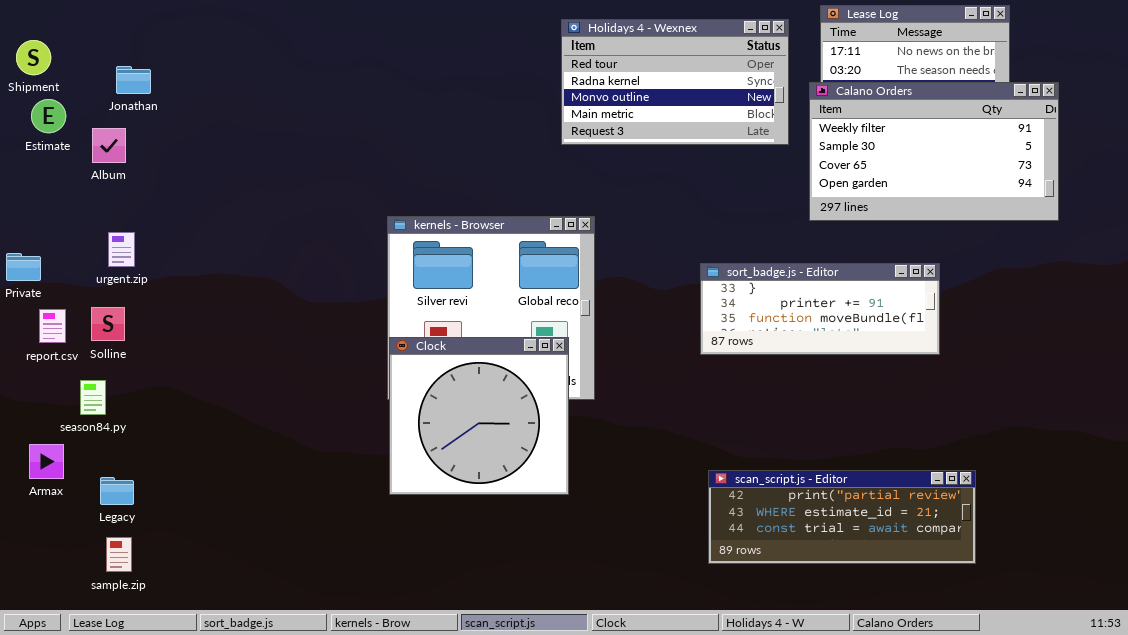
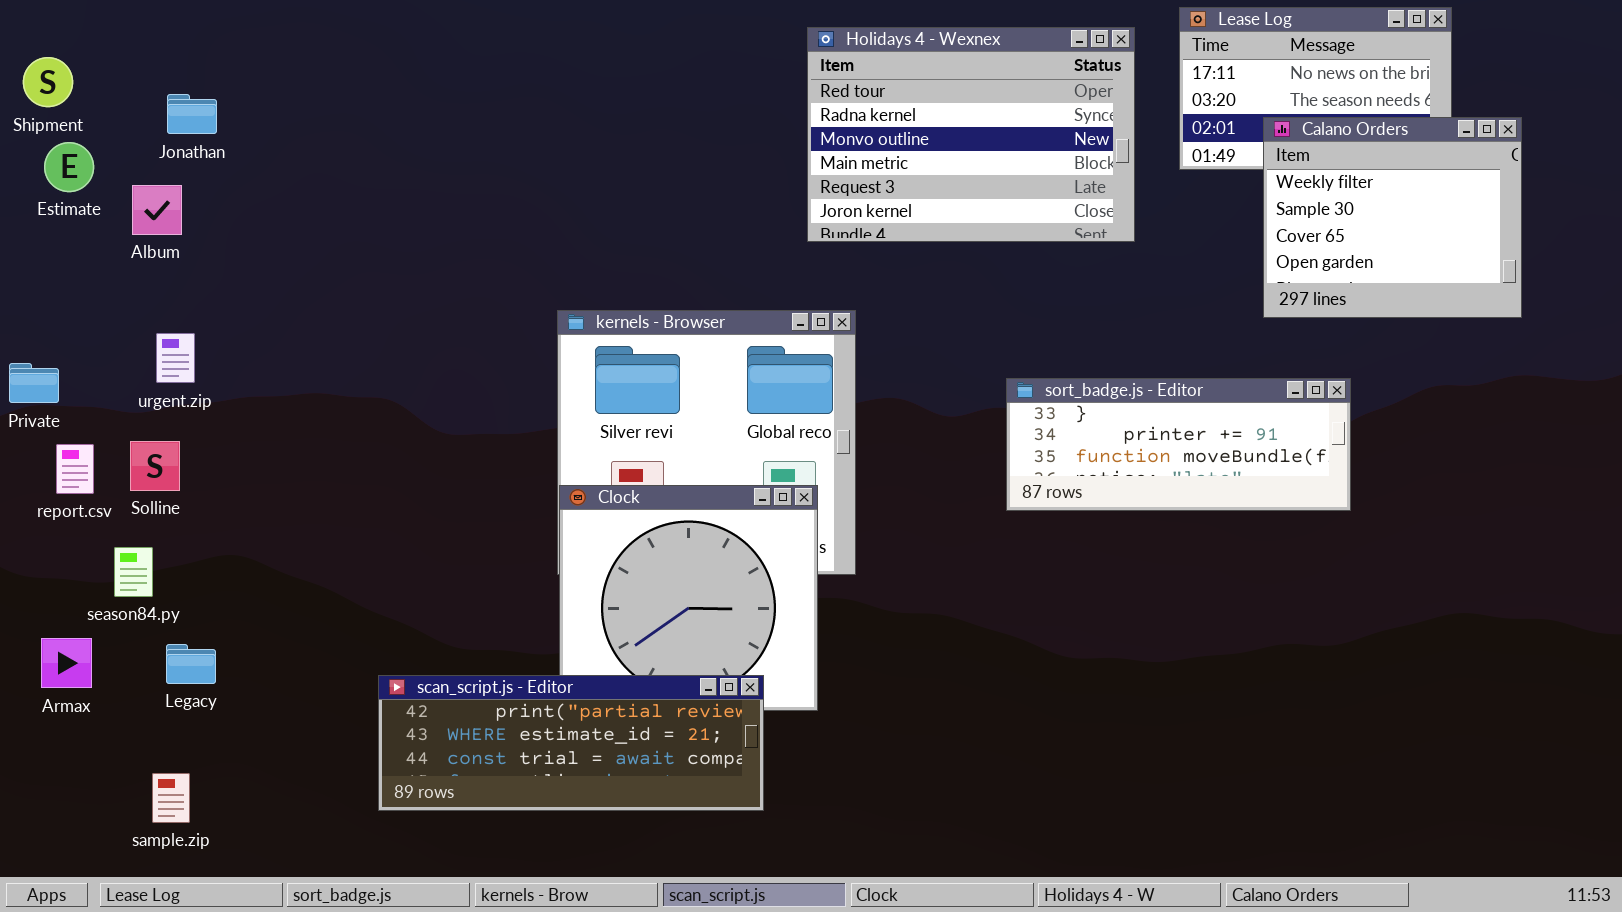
Holidays 4 - Wexnex: [561,19,789,145] -> [807,27,1135,242], resized
Calano Orders: [809,82,1059,221] -> [1263,117,1522,318], resized
scan_script.js - Editor: [708,470,976,564] -> [378,675,764,811], moved
Legacy: [100,477,134,505] -> [166,644,216,684], moved

